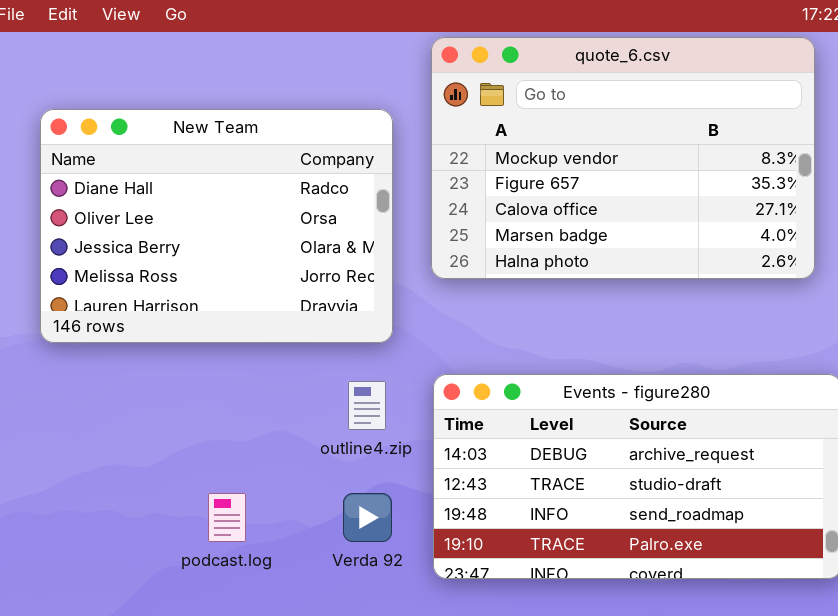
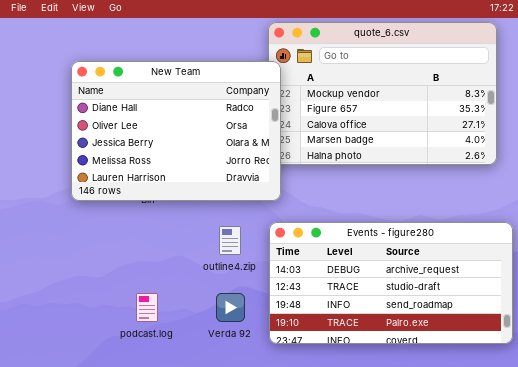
New Team: [40,109,393,343] -> [71,61,281,201], moved

